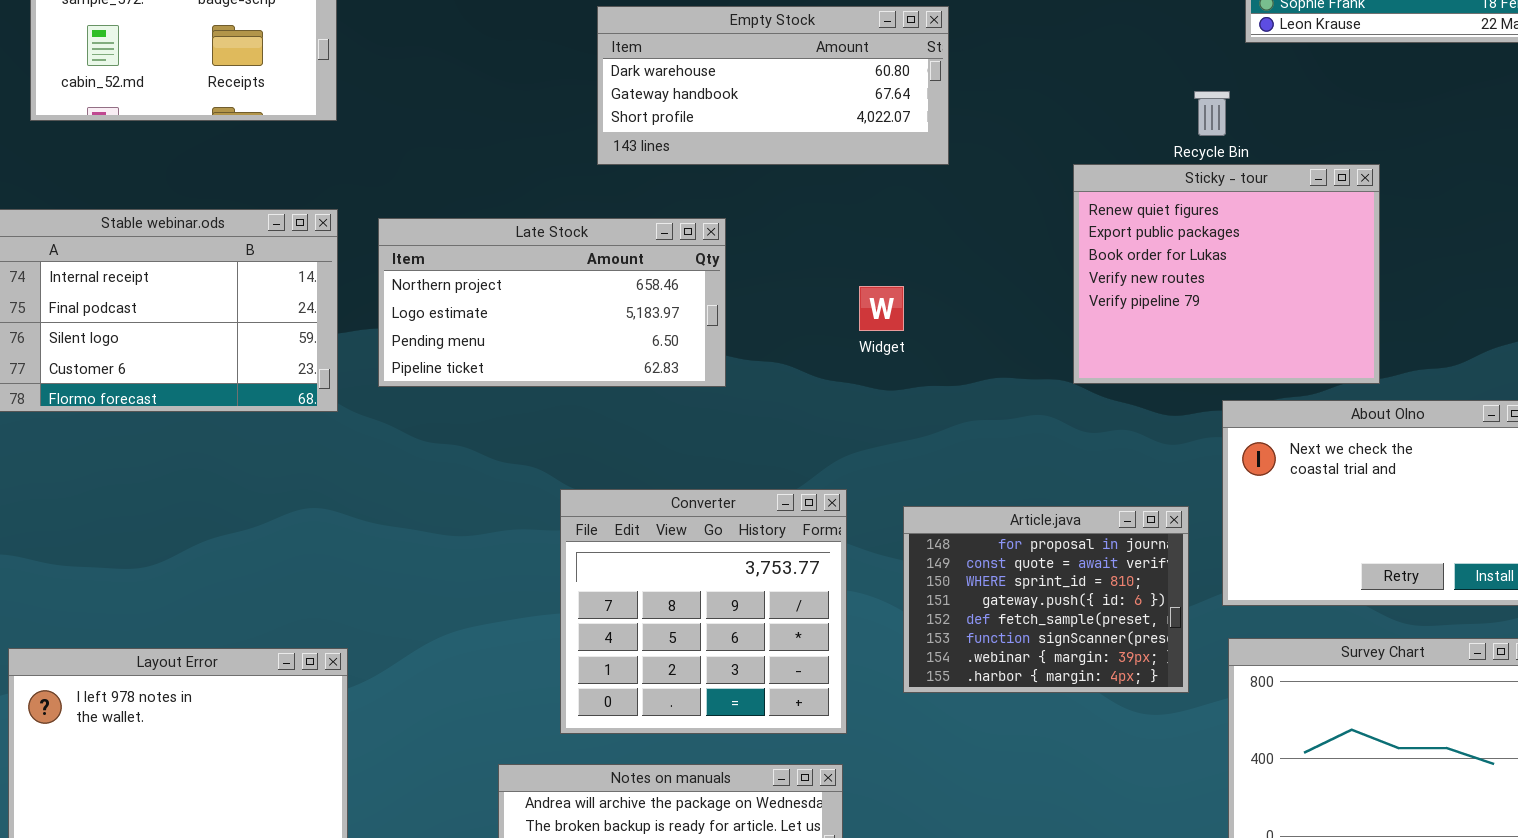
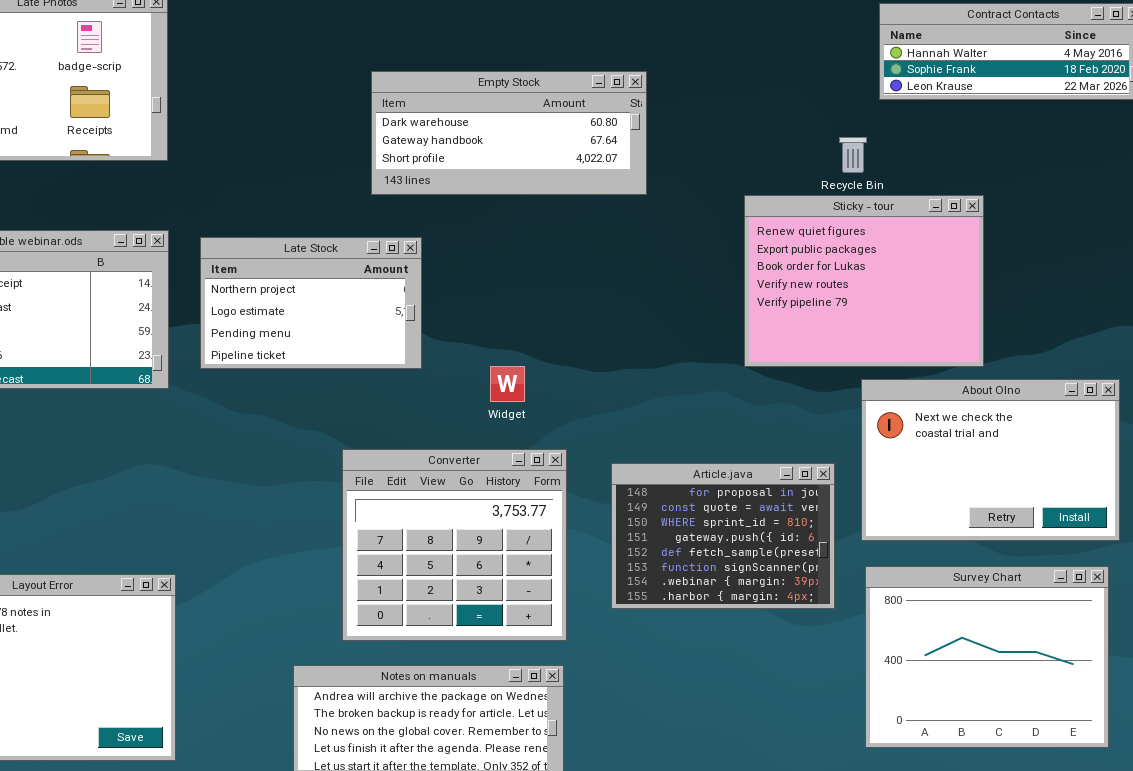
Late Stock: [378,218,726,387] -> [200,237,422,369], resized
Widget: [859,286,904,331] -> [490,366,525,402], moved

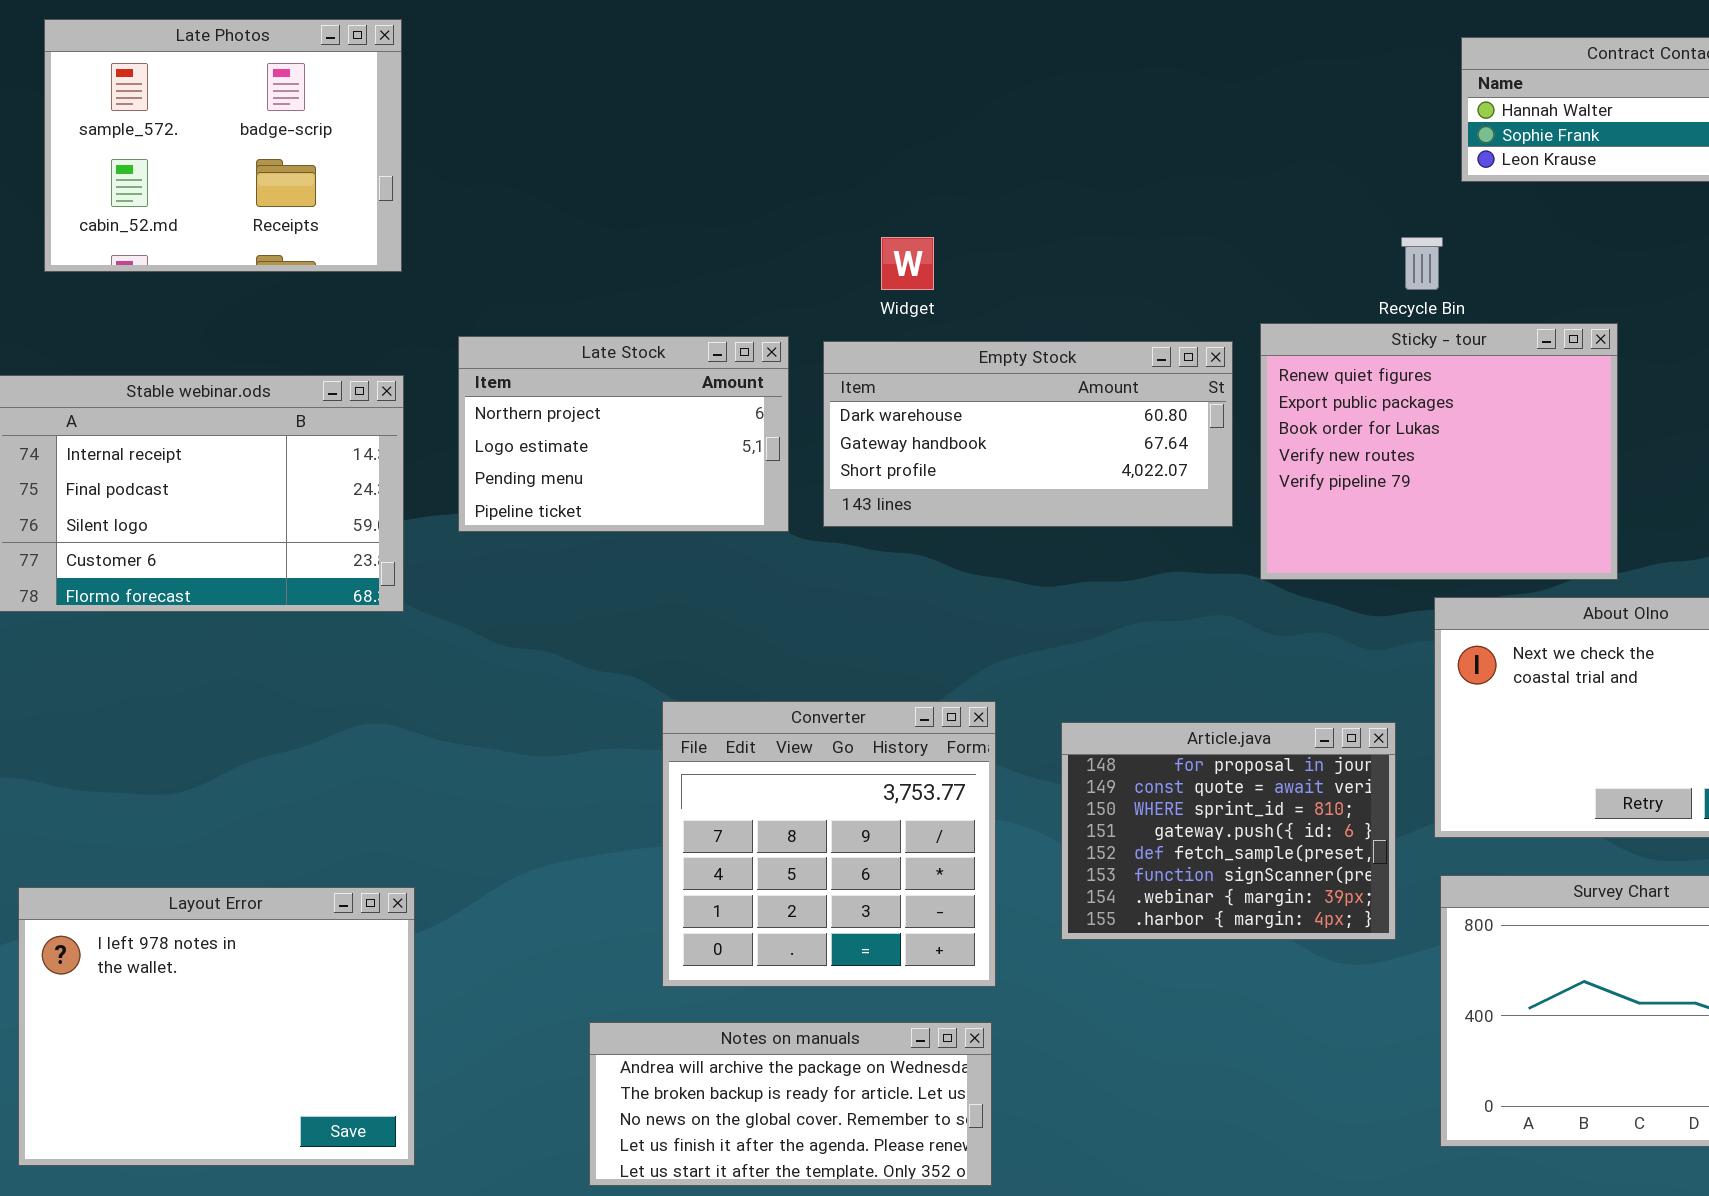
Empty Stock: [371,71,647,195] -> [823,341,1233,527], moved
Late Stock: [200,237,422,369] -> [458,336,789,532], moved
Widget: [490,366,525,402] -> [881,237,934,290], moved

